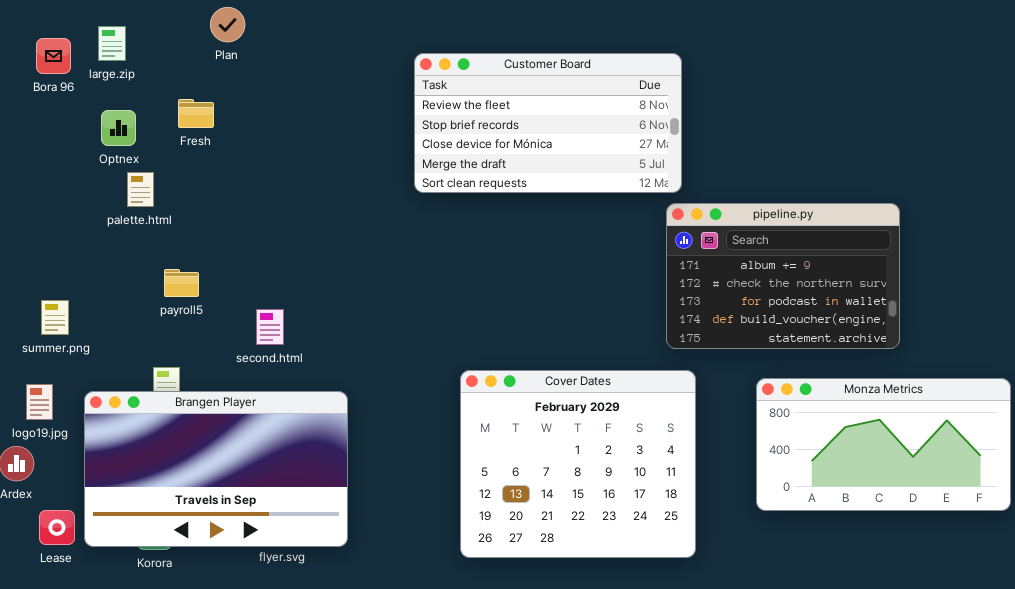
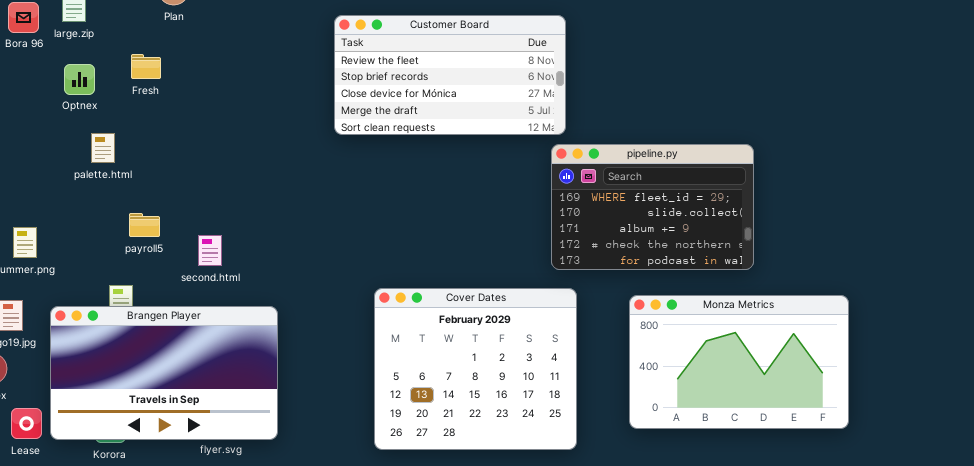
palette.html: [127,172,154,207] -> [91,133,115,163], moved
pipeline.py: [666,203,900,349] -> [551,144,754,270], scrolled up 2 rows
payroll5: [164,269,199,297] -> [129,213,160,237], moved
Monza Metrics: [756,378,1011,511] -> [629,295,849,429], resized

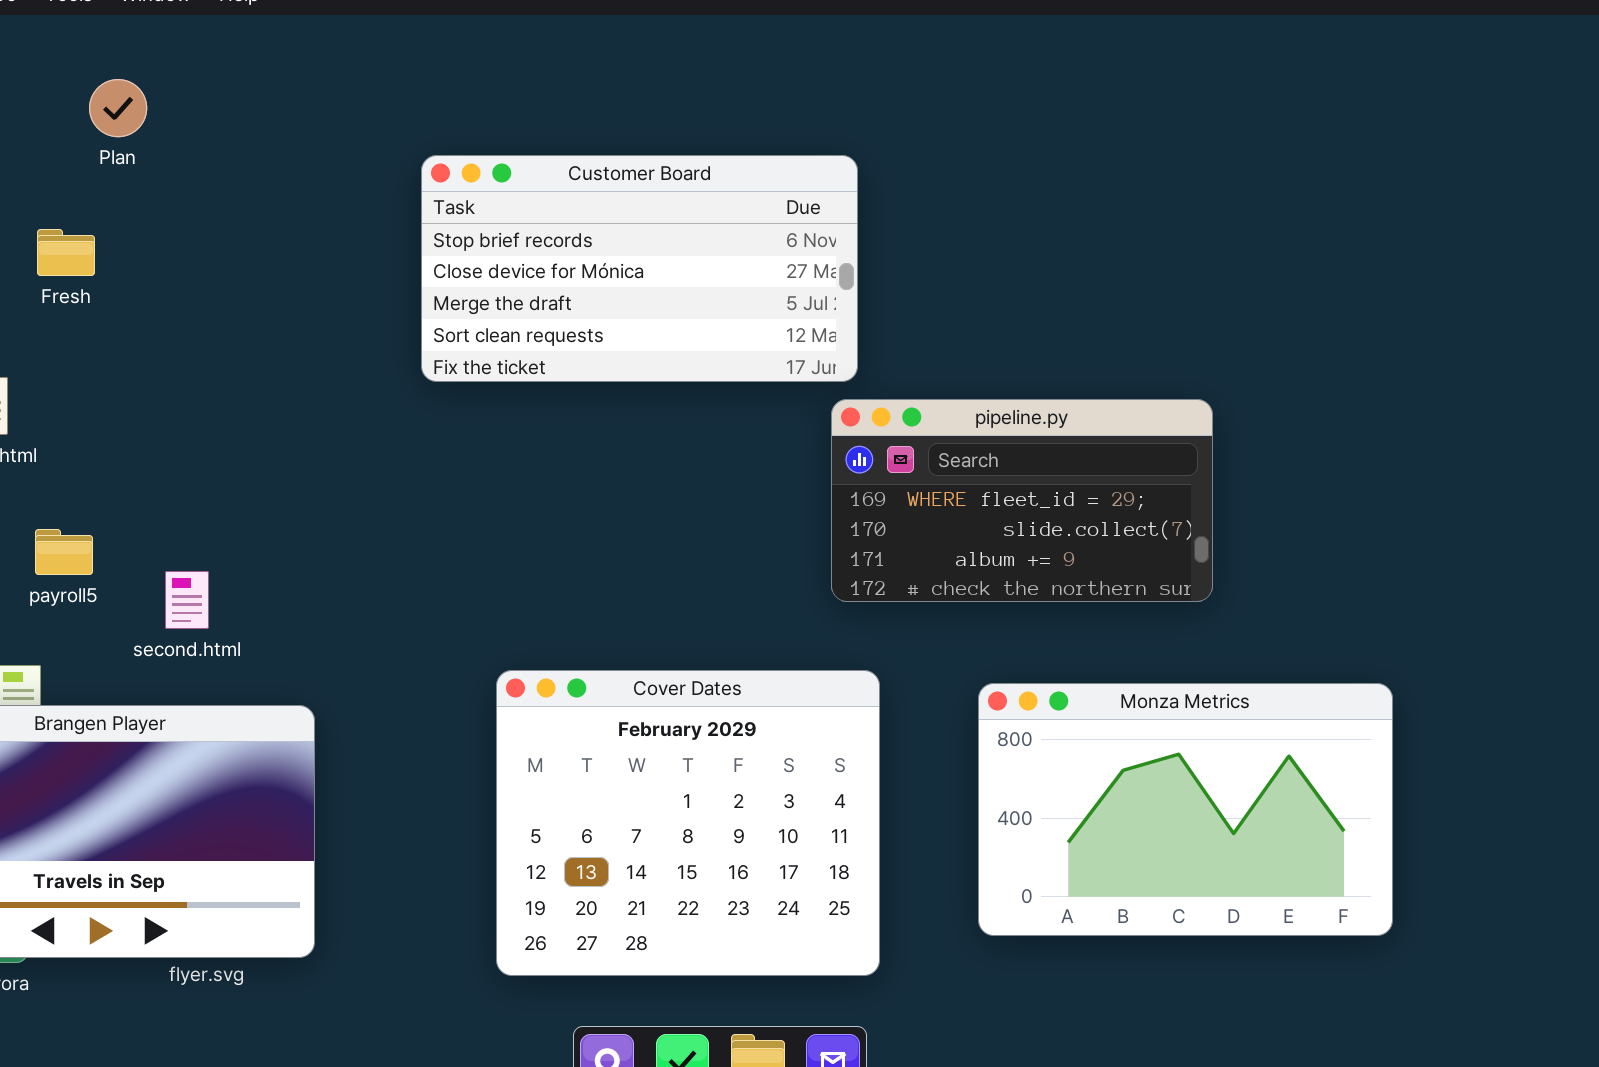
Customer Board: [334,15,566,135] -> [421,155,858,382], scrolled down 1 row
pipeline.py: [551,144,754,270] -> [831,399,1213,602], resized

